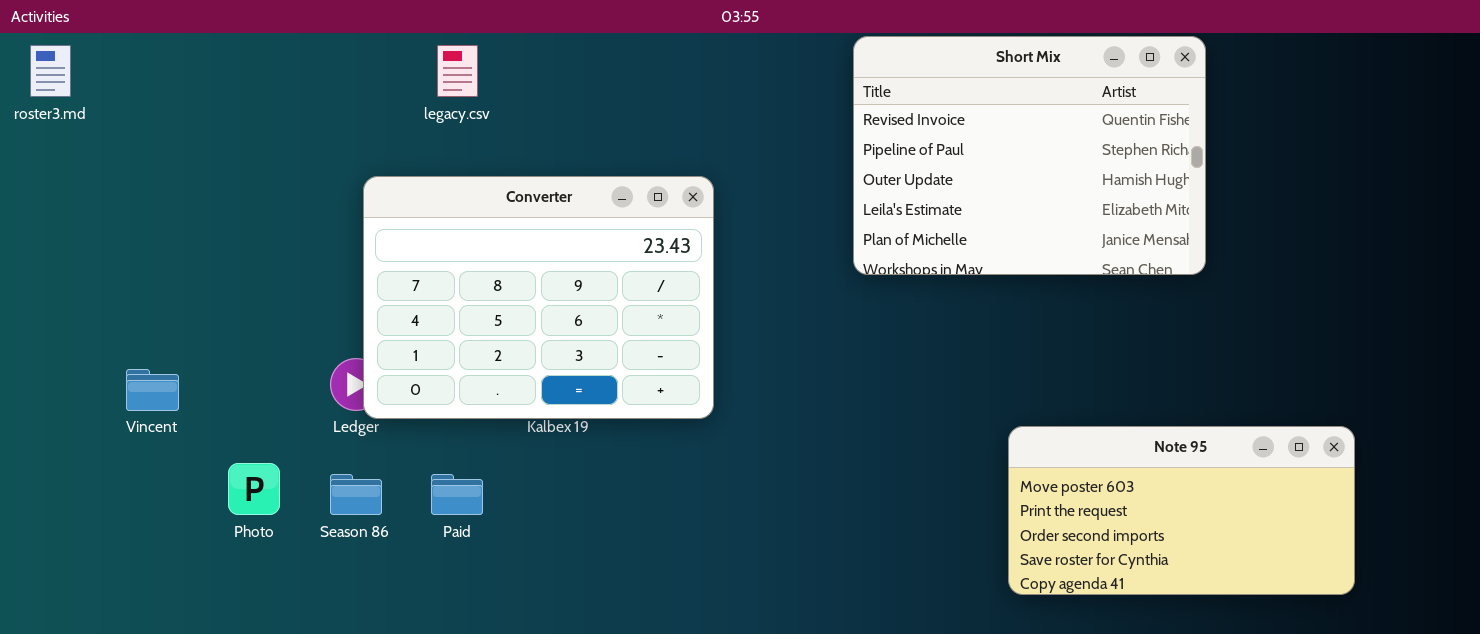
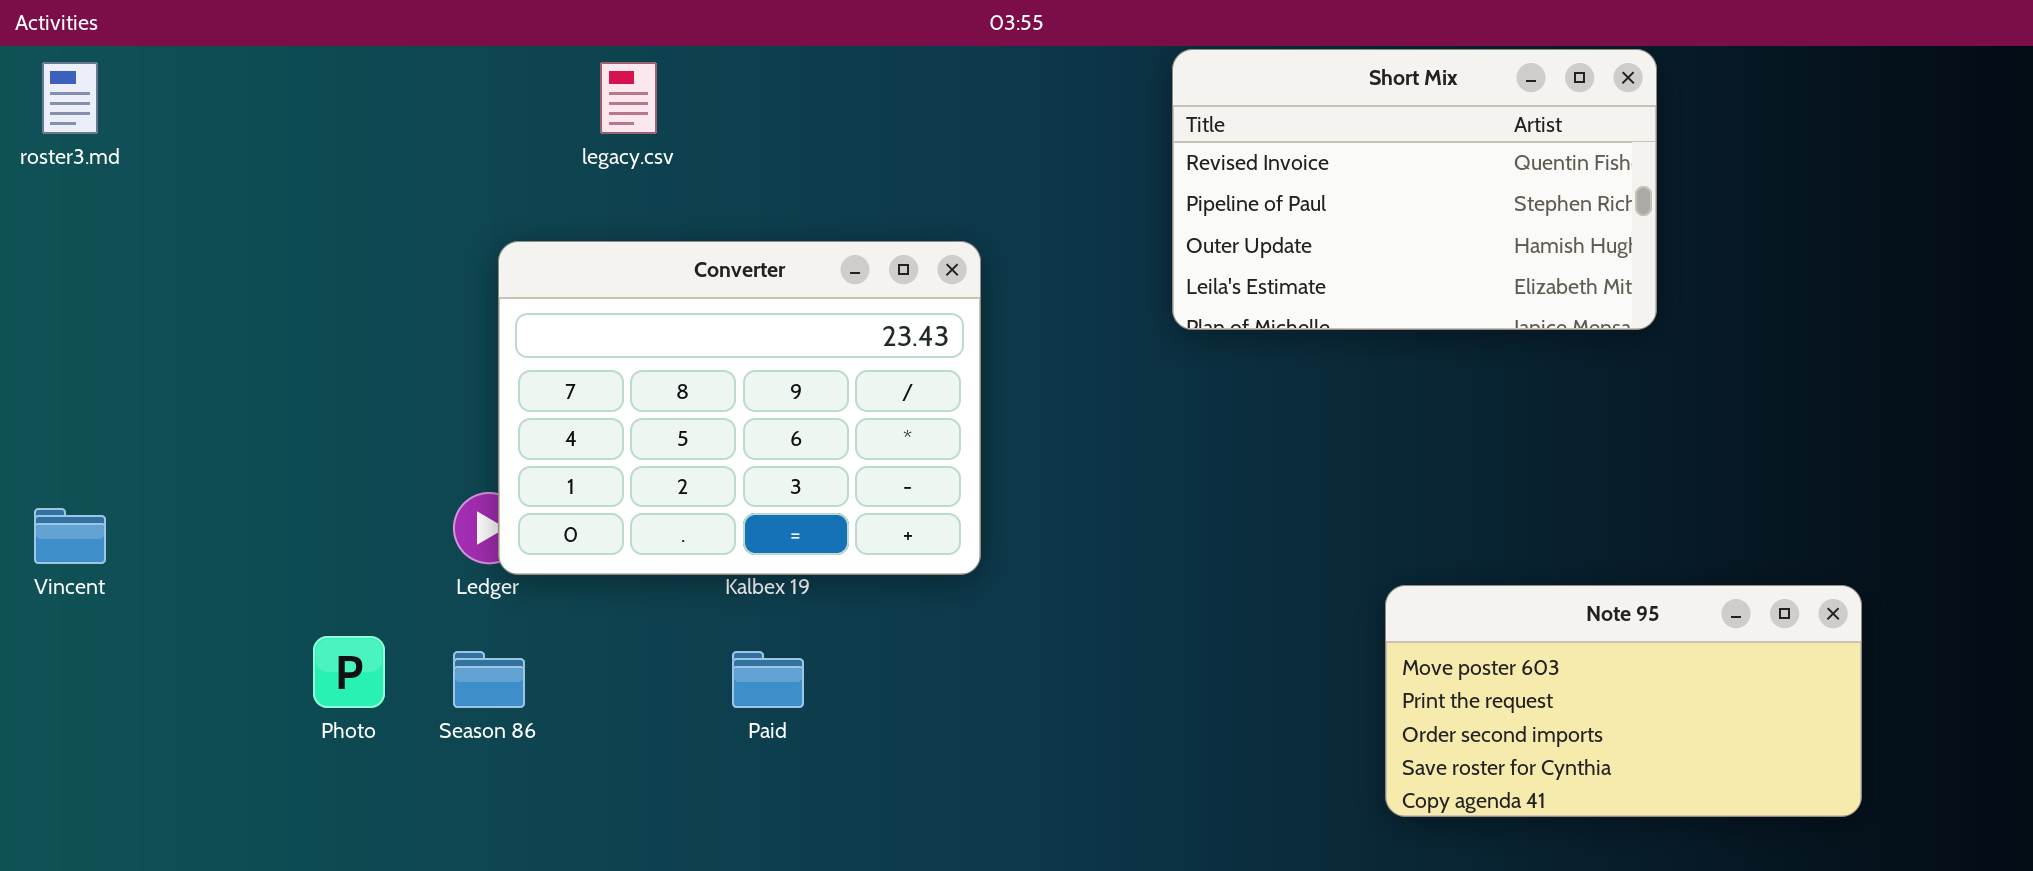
Short Mix: [853,36,1206,275] -> [1172,49,1657,330], resized
Vincent: [126,369,179,411] -> [34,508,106,564], moved
Paid: [431,474,483,515] -> [732,651,804,708], moved

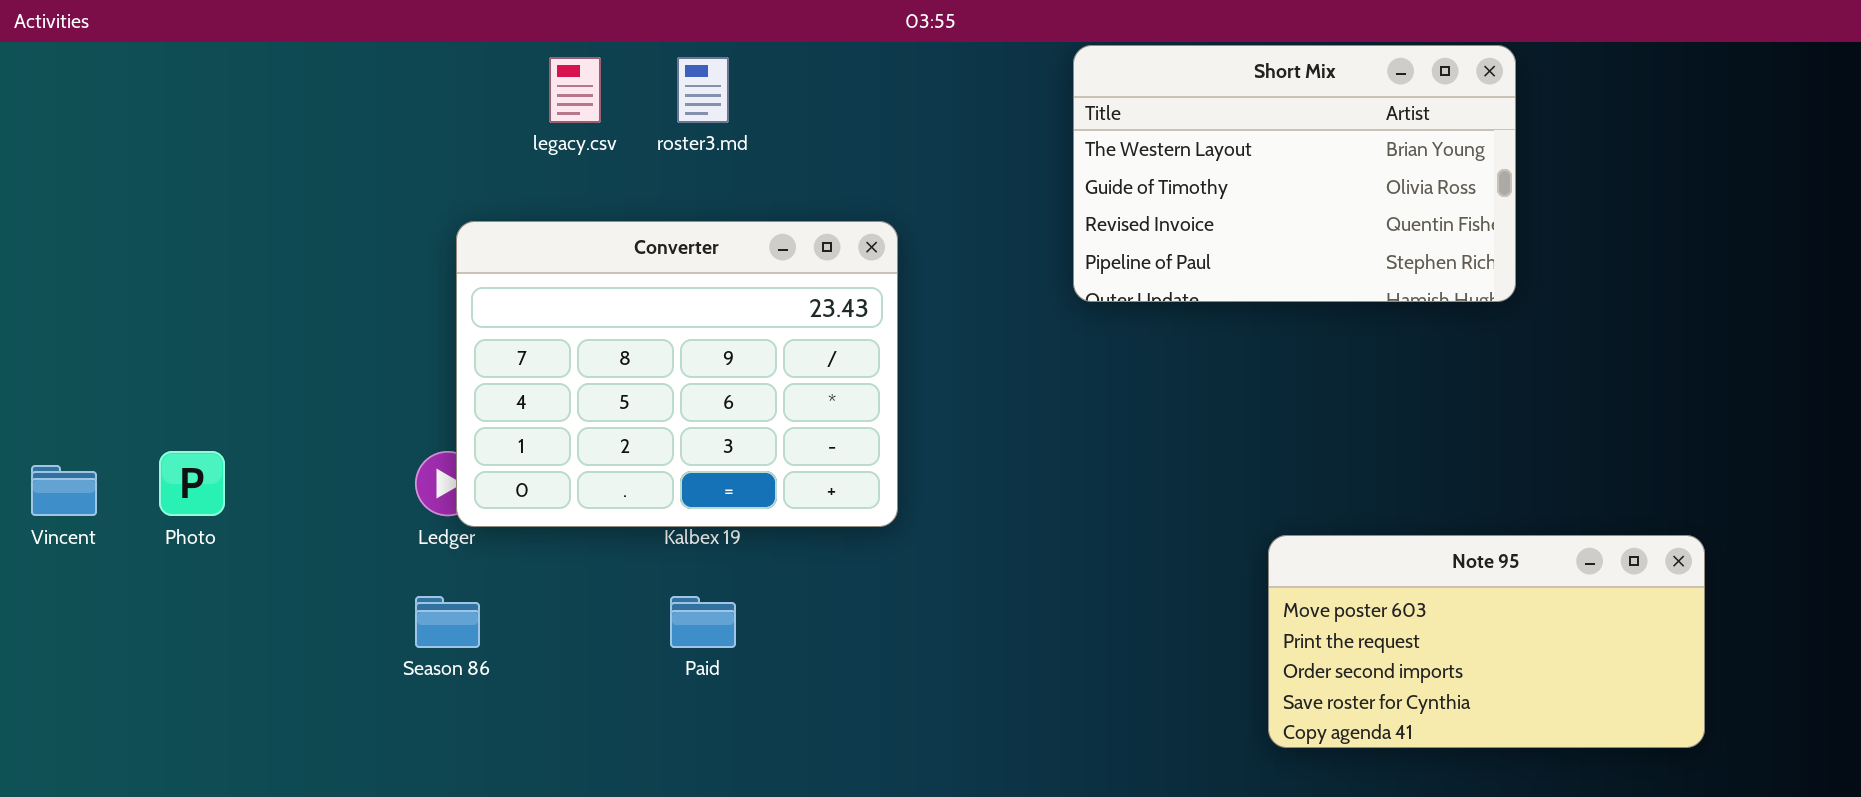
Short Mix: [1172,49,1657,330] -> [1073,45,1516,302], scrolled up 2 rows
roster3.md: [42,62,98,134] -> [677,57,729,123], moved
Photo: [313,636,385,708] -> [159,451,225,516], moved

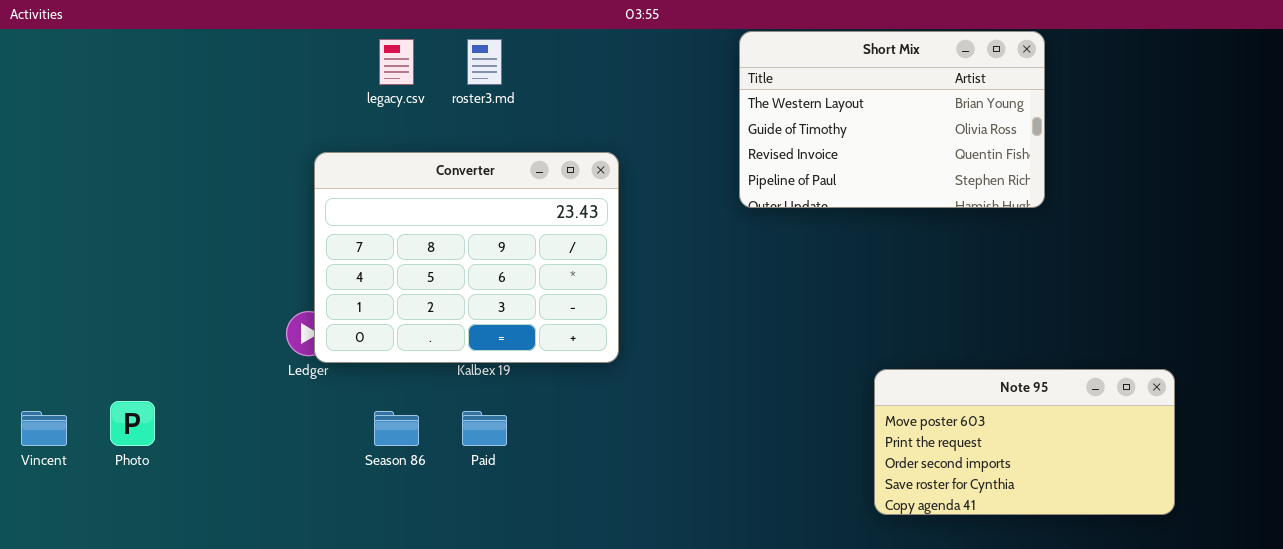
Photo: [159,451,225,516] -> [110,401,155,446], moved
Vincent: [31,465,97,516] -> [21,411,67,446], moved
Season 86: [415,596,480,648] -> [374,411,419,446], moved

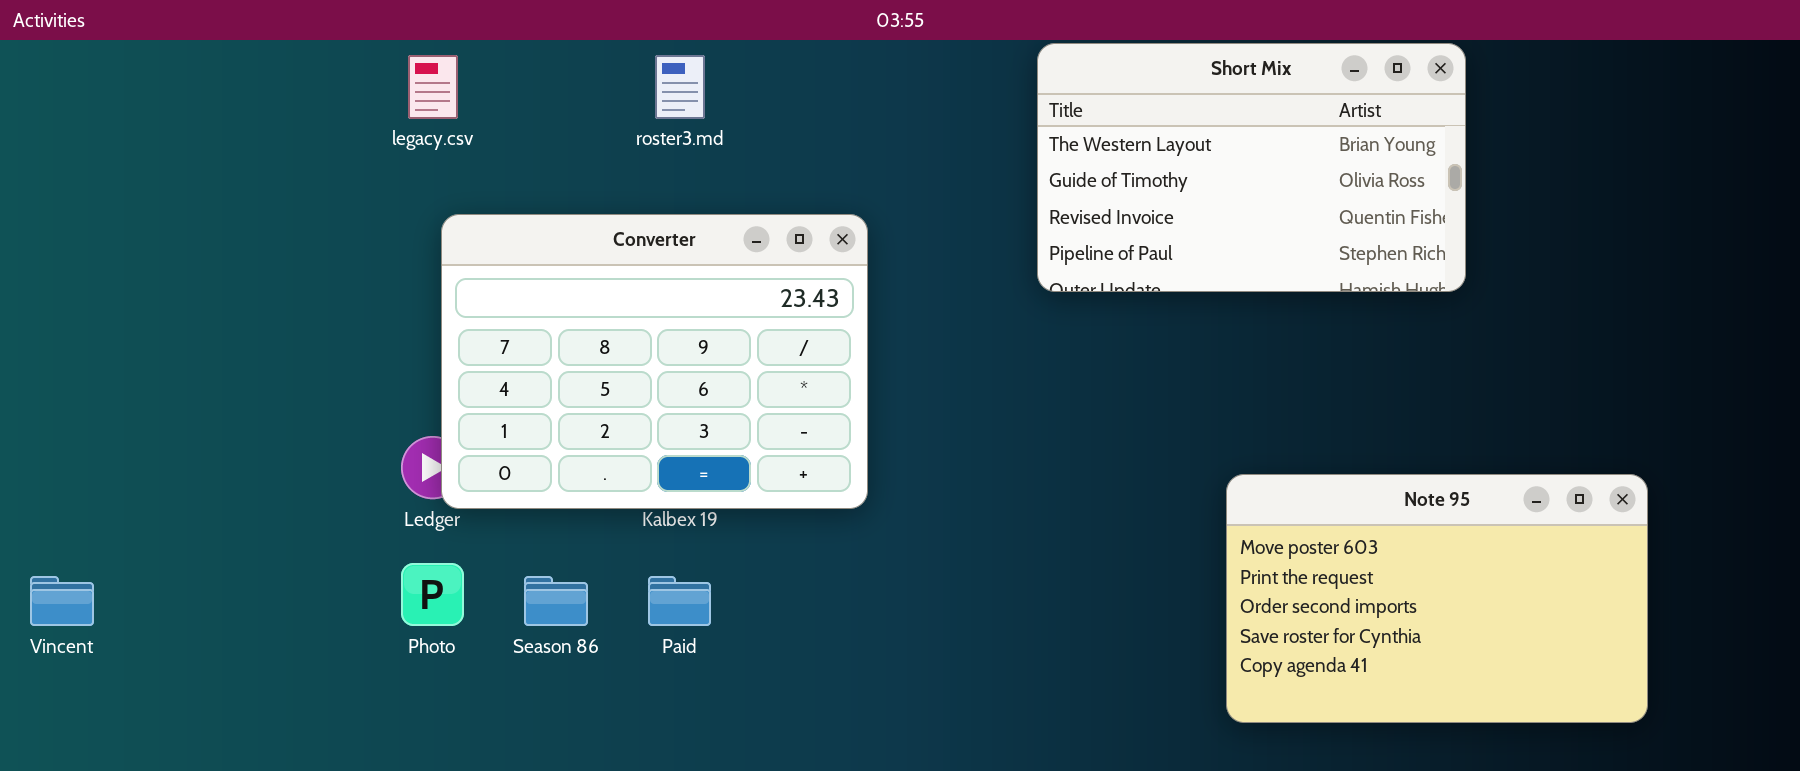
legacy.csv: [379,39,414,85] -> [408,55,458,119], moved
Note 95: [874,369,1175,515] -> [1226,474,1648,723], resized
Photo: [110,401,155,446] -> [401,563,464,626], moved

